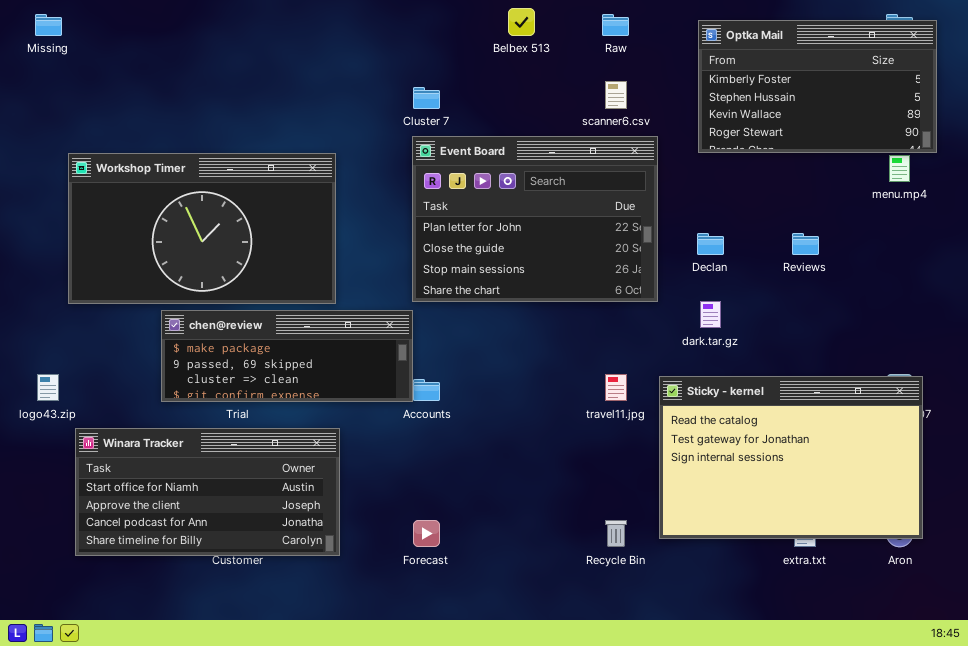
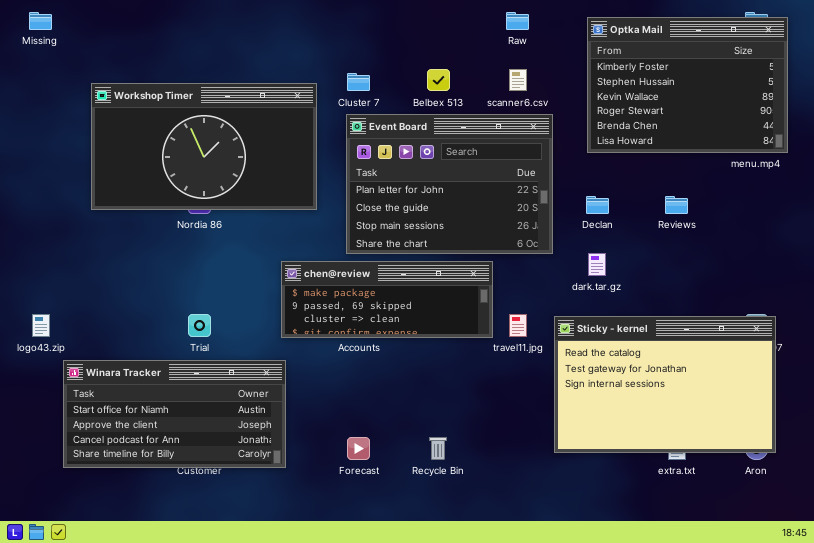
Belbex 513: [508,8,535,36] -> [427,69,450,91], moved
Optka Mail: [698,20,937,153] -> [587,17,788,153], resized
Workshop Timer: [68,153,336,304] -> [91,83,317,210], moved
chen@review: [161,310,413,402] -> [281,261,493,338], moved
Recycle Bin: [605,520,627,547] -> [429,437,447,460], moved

